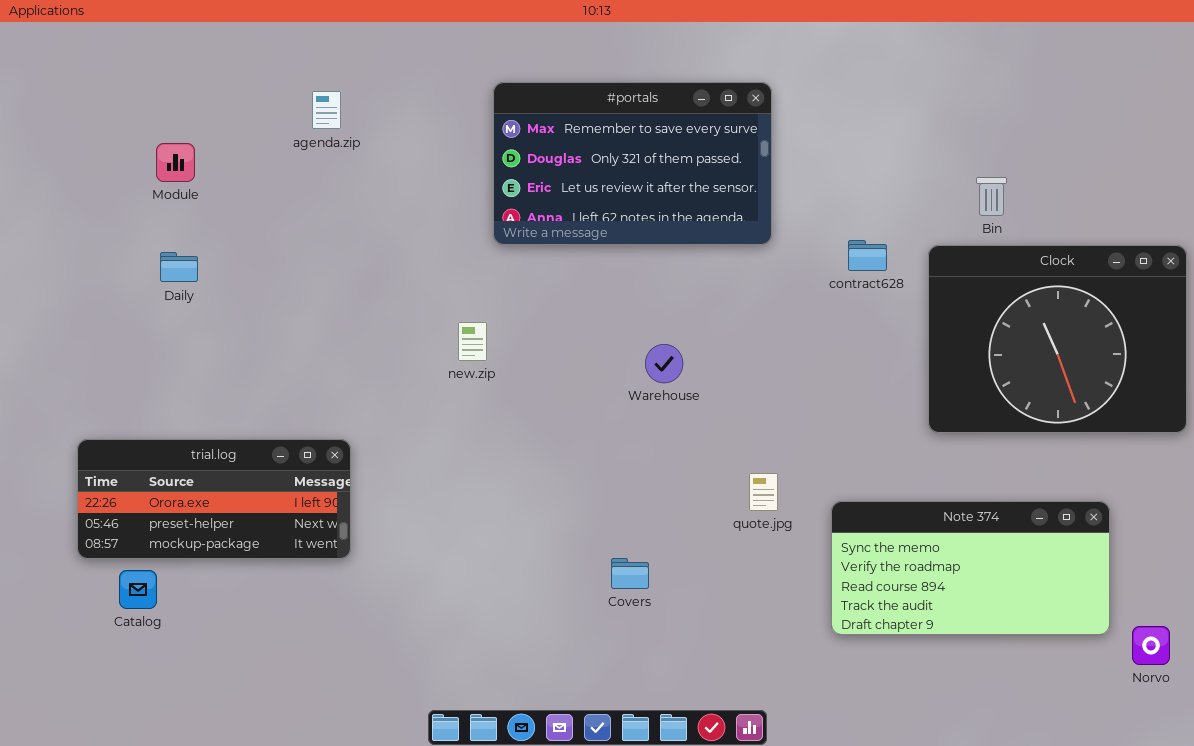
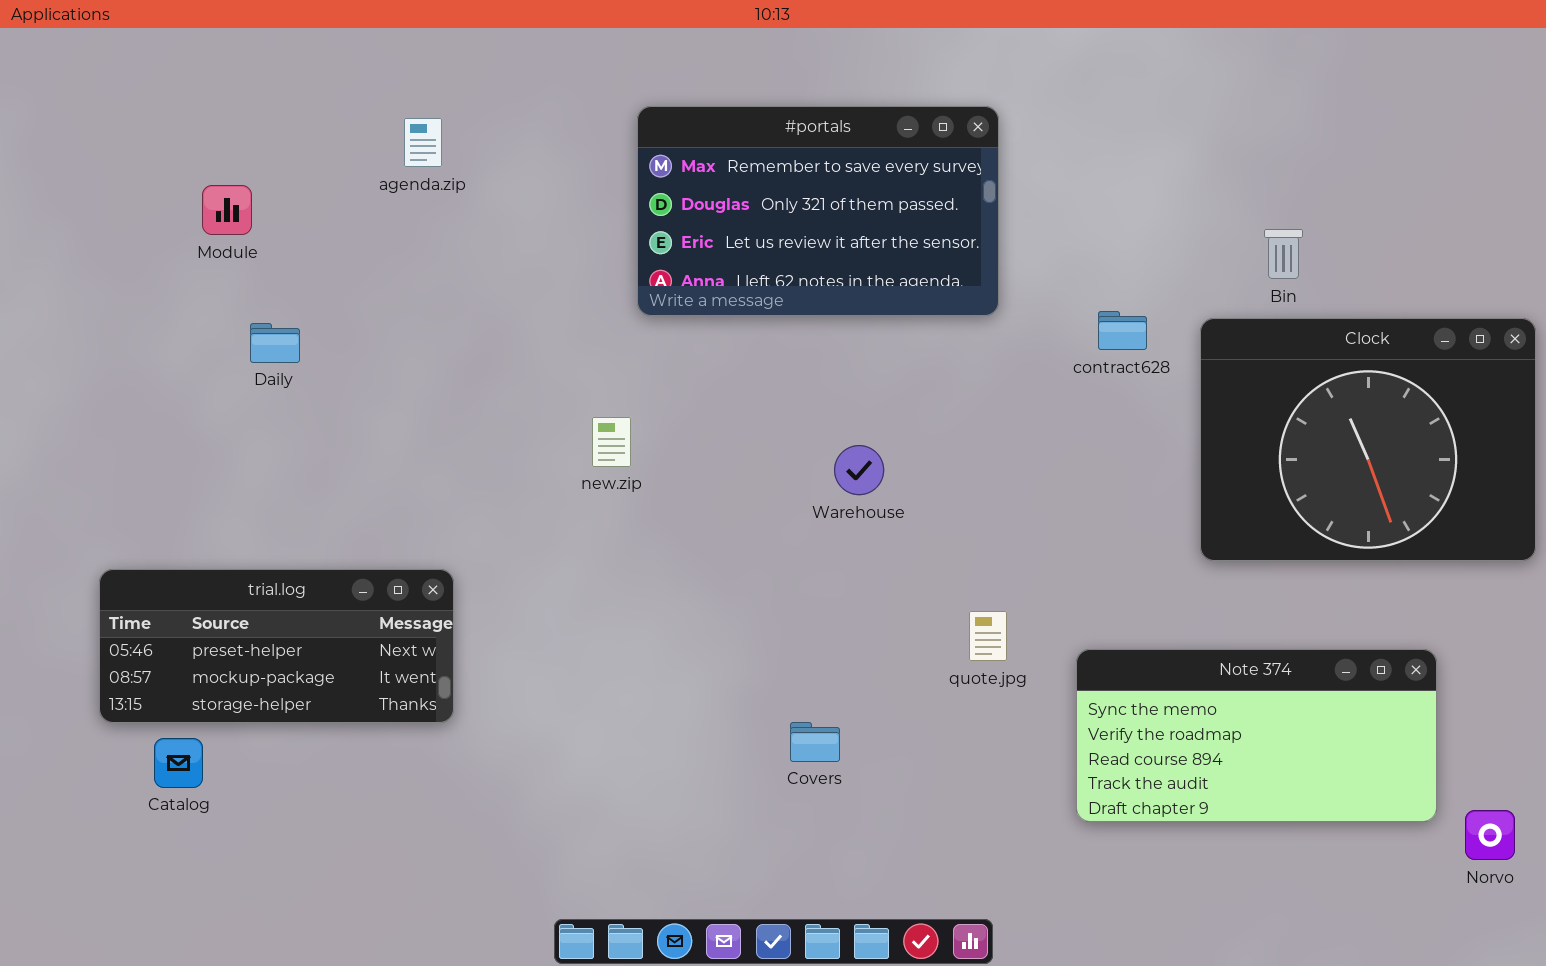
Daily: [160,252,198,282] -> [250,323,300,363], moved
trial.log: [77,439,351,559] -> [99,569,454,723], scrolled down 1 row

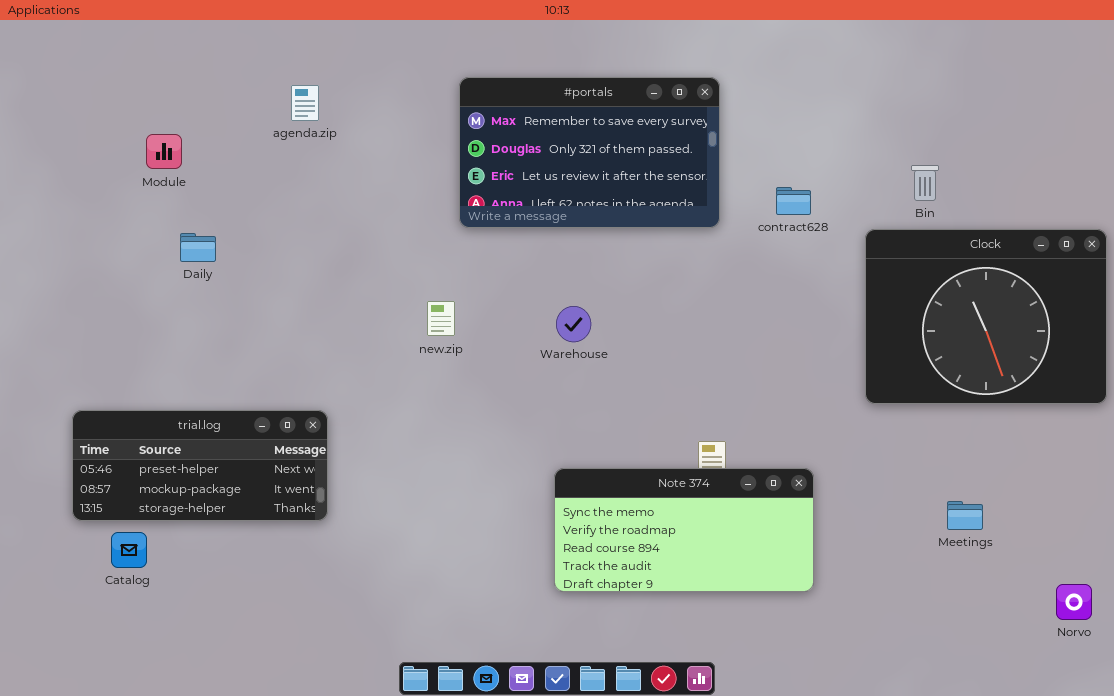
contract628: [1098,311,1147,350] -> [776,187,811,215], moved
Warehouse: [834,445,884,495] -> [556,306,591,342], moved
Note 374: [1076,649,1437,822] -> [554,468,814,592], moved

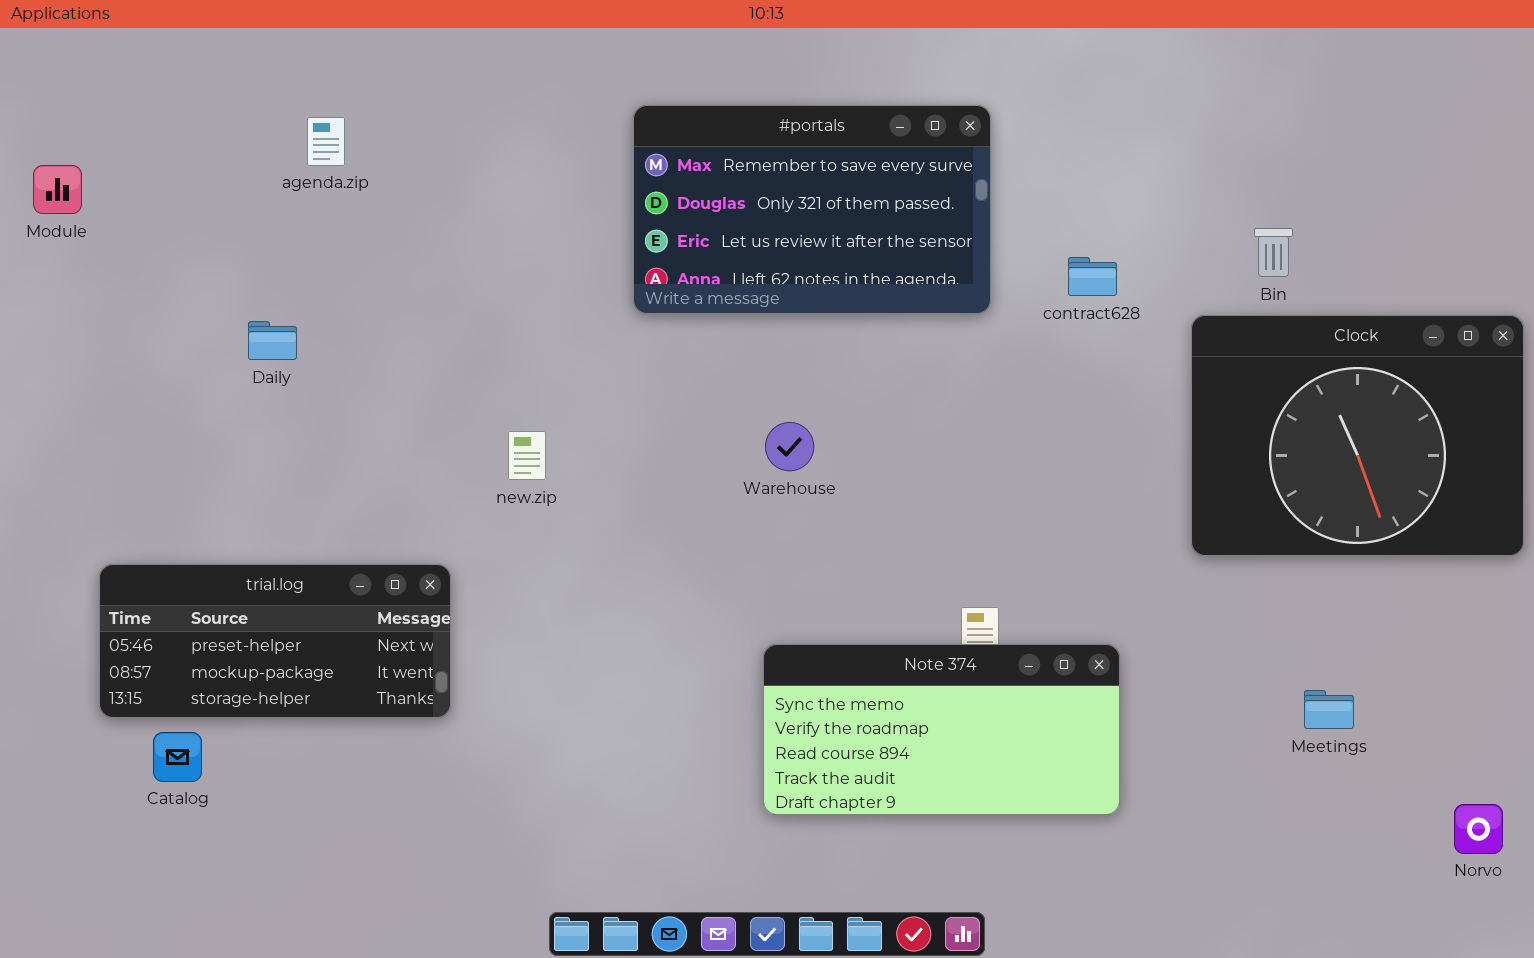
agenda.zip: [291,85,319,121] -> [307,117,345,166], moved
Module: [146,134,182,169] -> [33,165,82,214], moved
new.zip: [427,301,455,336] -> [508,431,546,480], moved

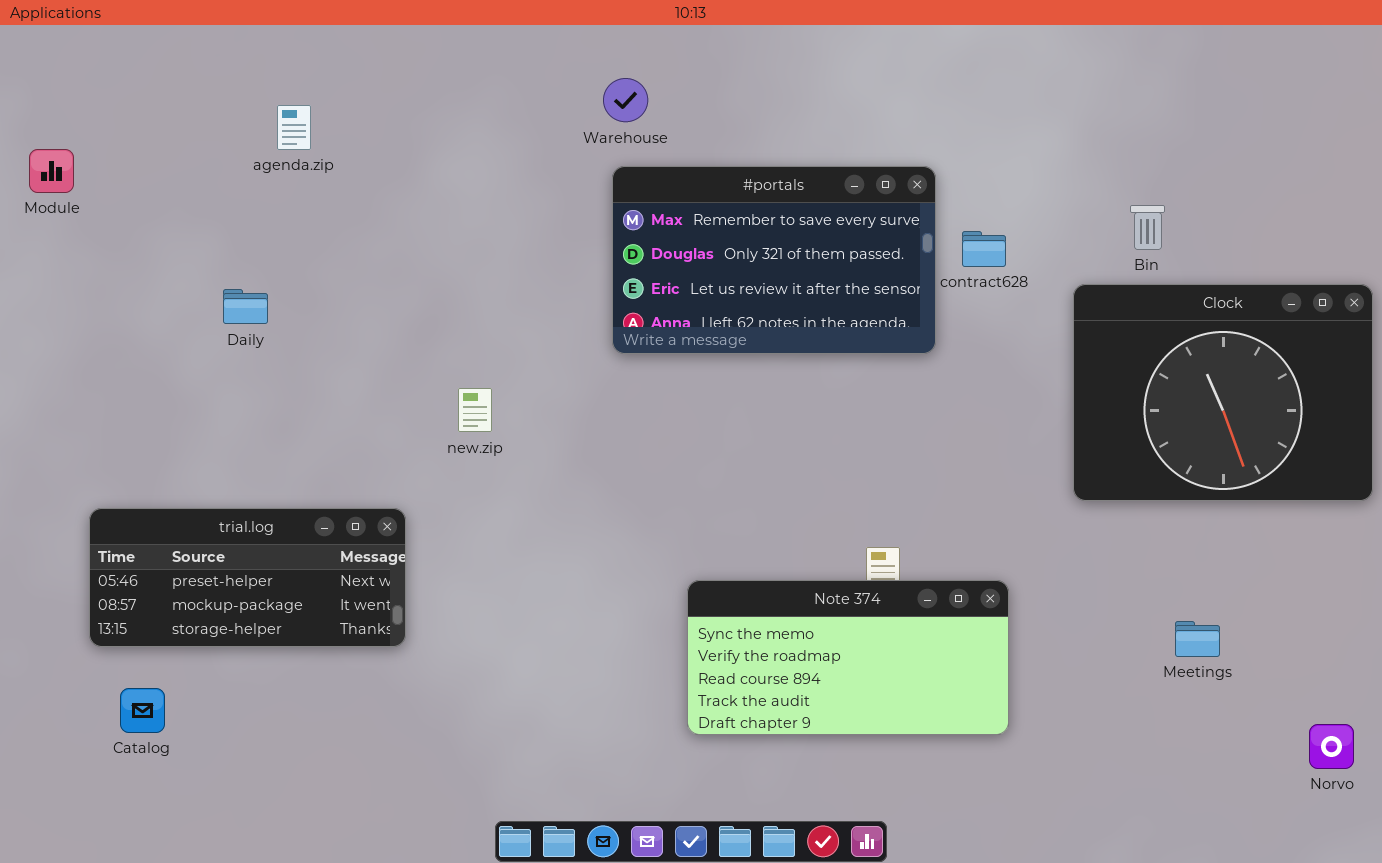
#portals: [633,105,991,314] -> [612,166,936,354], moved
Warehouse: [765,422,814,471] -> [603,78,648,122], moved
Catalog: [153,732,202,782] -> [120,688,165,733], moved

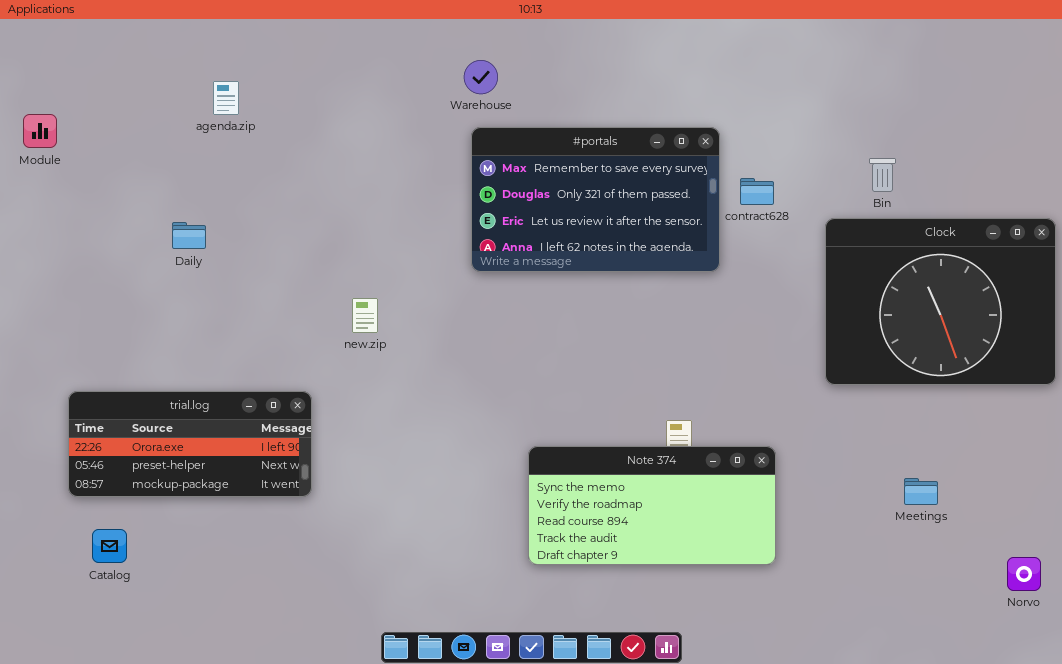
trial.log: [89,508,406,647] -> [68,391,312,497], scrolled up 1 row

